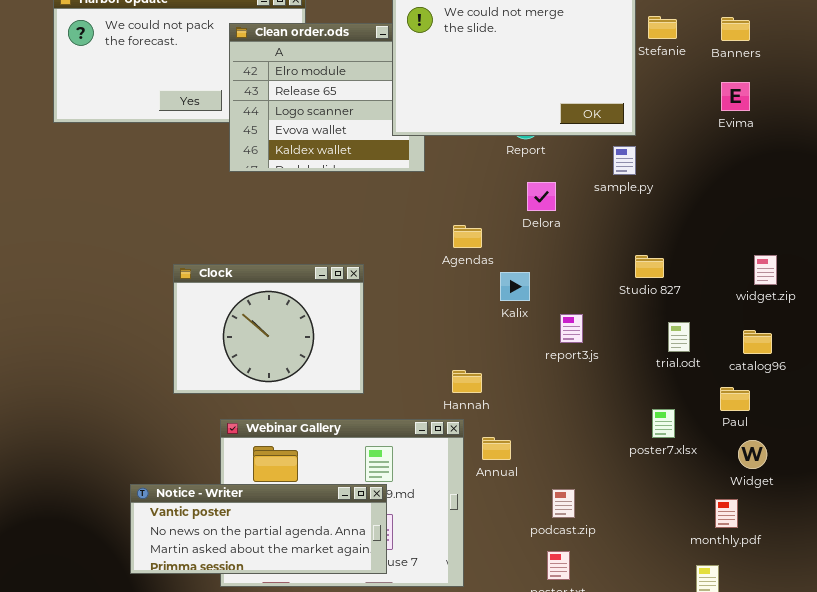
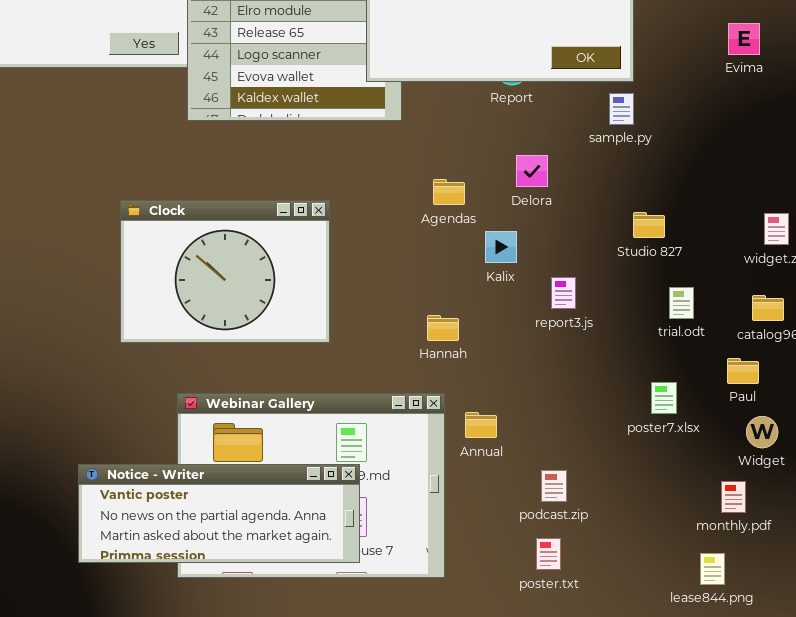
Delora: [527,182,556,211] -> [516,155,548,187], moved
Clock: [173,264,364,394] -> [120,200,330,343], moved
Hannah: [452,370,482,393] -> [427,315,459,341], moved

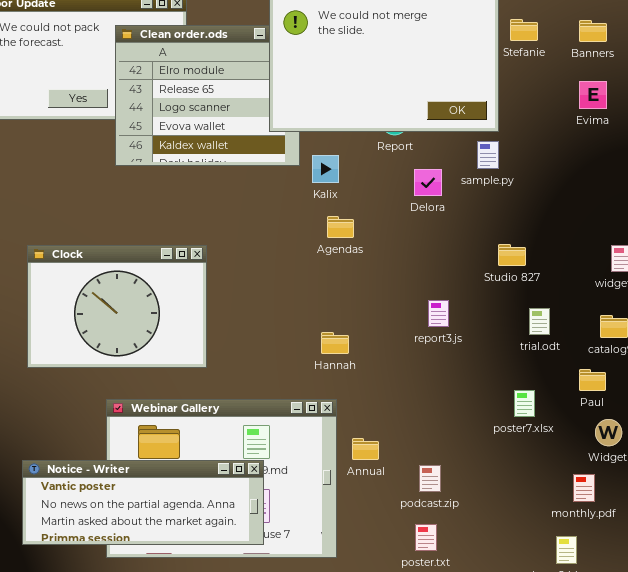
Delora: [516,155,548,187] -> [414,169,442,196], moved
Clock: [120,200,330,343] -> [27,245,207,368], moved
Kalix: [485,231,517,263] -> [312,155,339,183], moved
Annual: [465,412,497,438] -> [352,438,379,460], moved

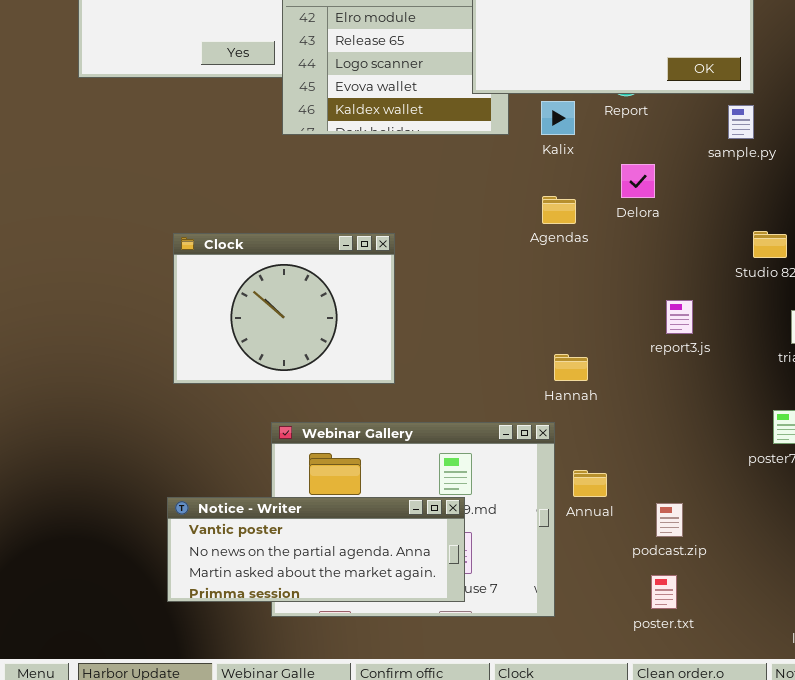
Kalix: [312,155,339,183] -> [541,101,575,135], moved
Delora: [414,169,442,196] -> [621,164,655,198], moved
Hannah: [321,332,349,354] -> [554,354,588,381], moved

